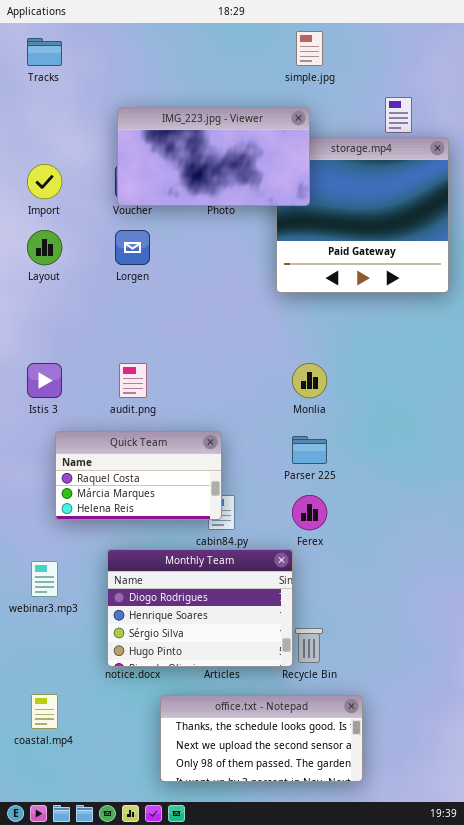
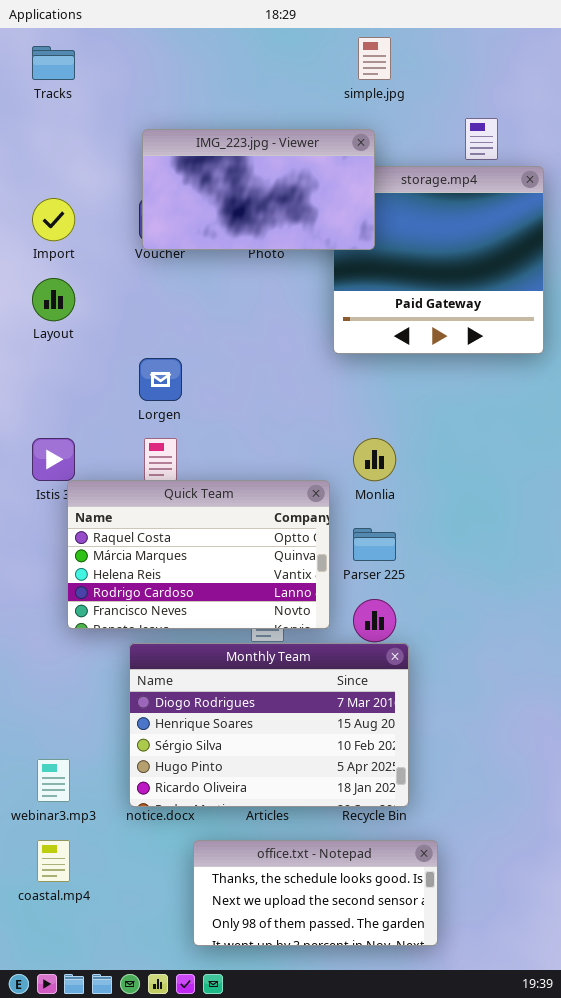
Lorgen: [115,230,150,265] -> [139,358,182,401], moved
Quick Team: [55,431,222,520] -> [67,480,330,629], resized
Monthly Team: [107,549,293,667] -> [129,643,409,807], resized
webinar3.mp3: [31,561,58,597] -> [37,759,70,802], moved

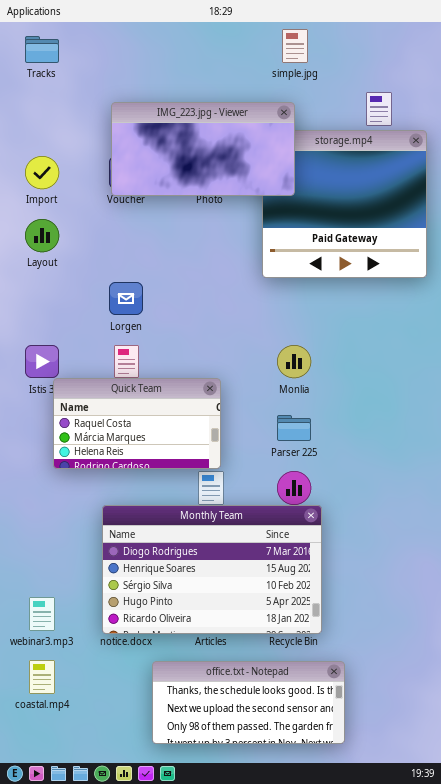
Quick Team: [67,480,330,629] -> [53,378,221,469], resized

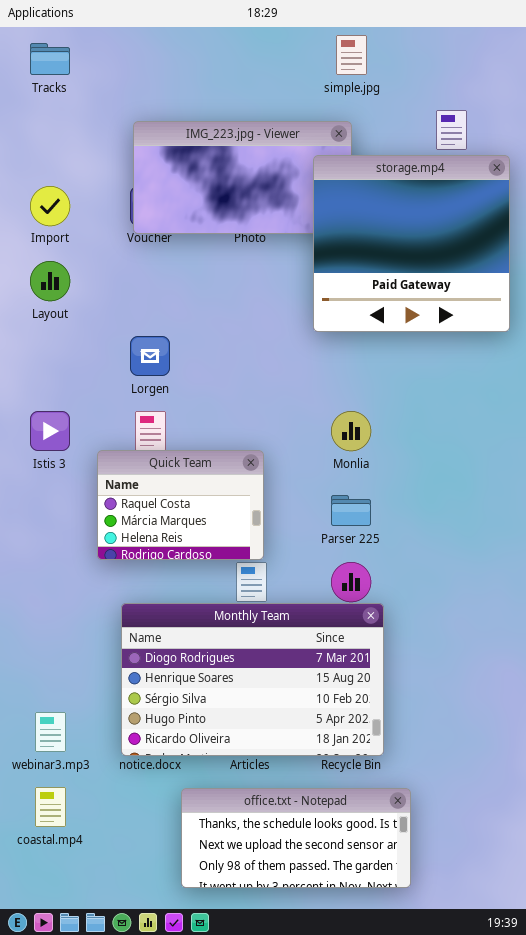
storage.mp4: [262,130,427,278] -> [313,155,510,332], raised
Quick Team: [53,378,221,469] -> [97,450,264,560], resized

